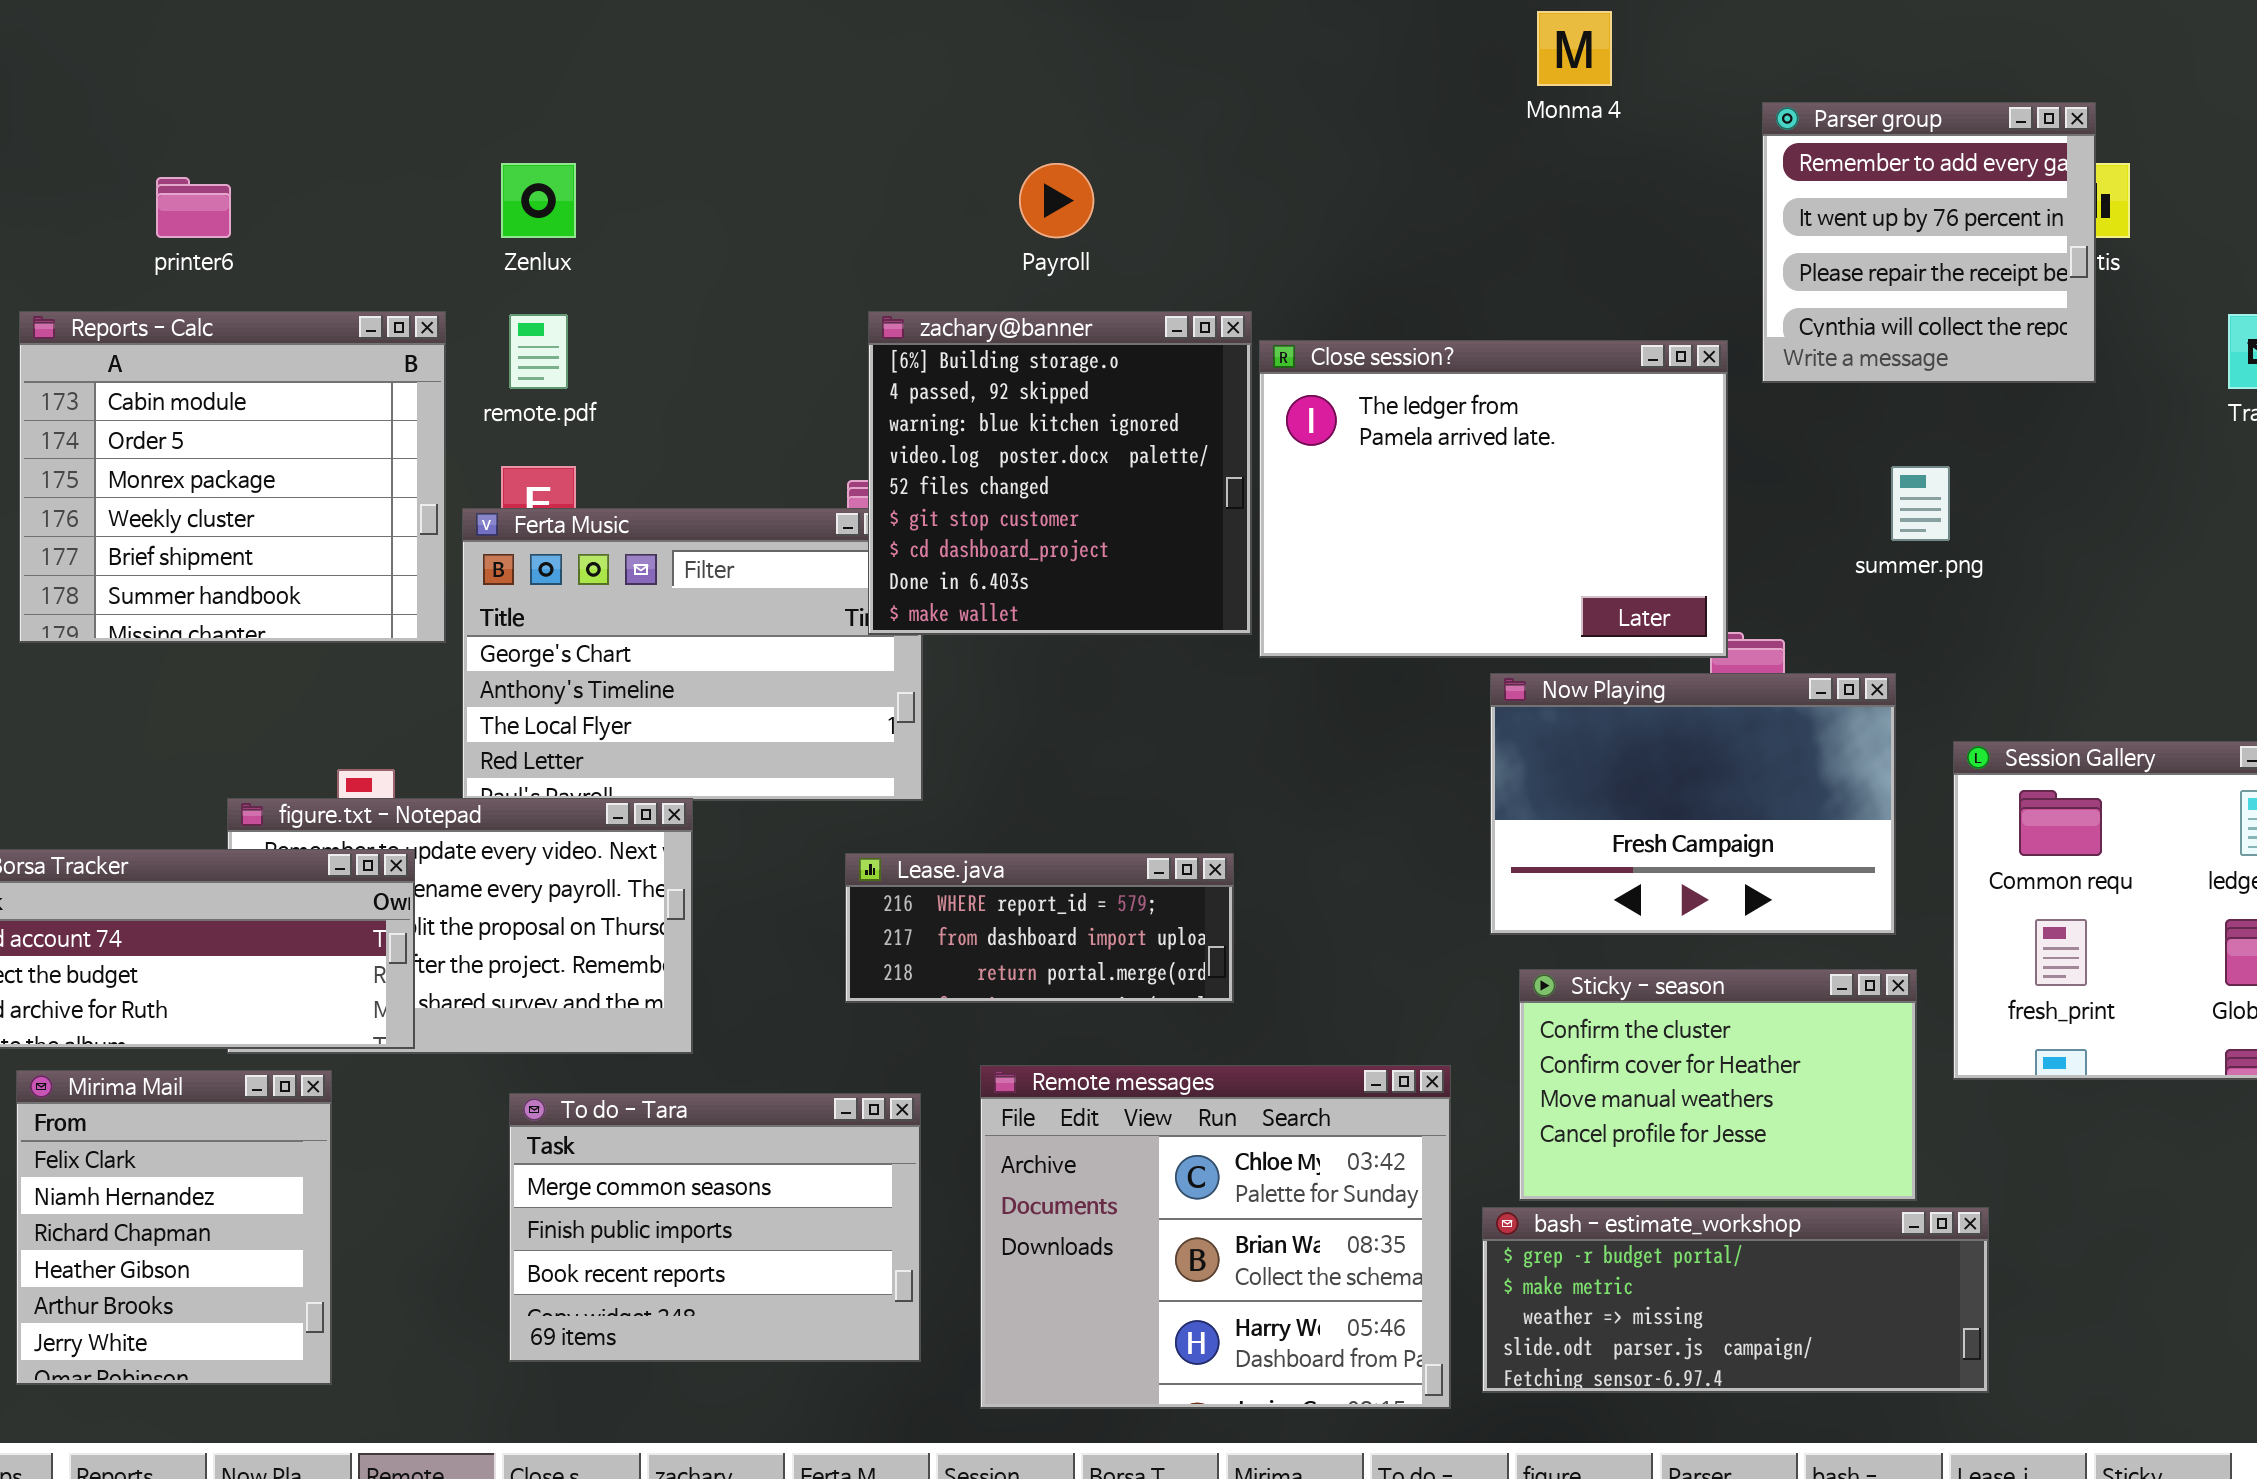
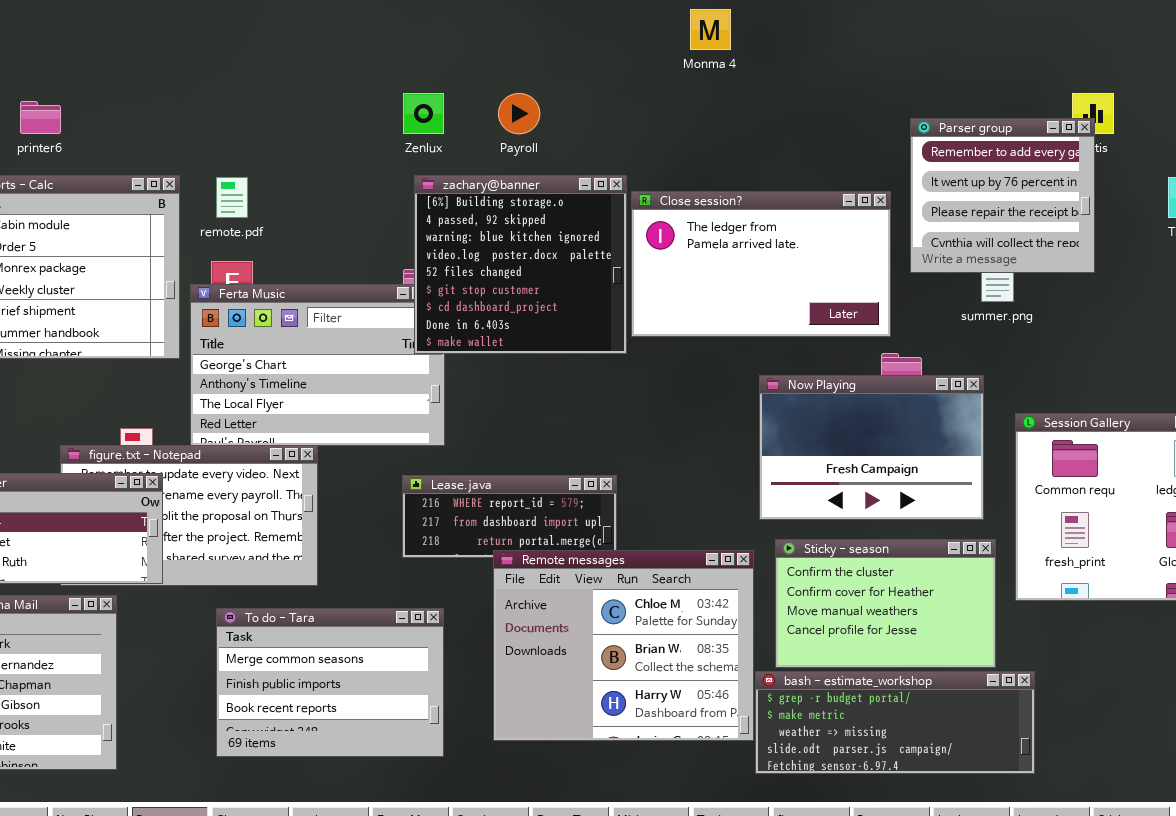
Monma 4: [1537,11,1612,86] -> [690,9,731,50], moved
Parser group: [1762,102,2096,383] -> [910,118,1095,273], moved
Zenlux: [501,163,576,238] -> [403,93,444,134], moved
Close session?: [1259,340,1728,658] -> [631,191,891,337], resized
Remote messages: [980,1065,1451,1409] -> [493,550,754,741], moved

